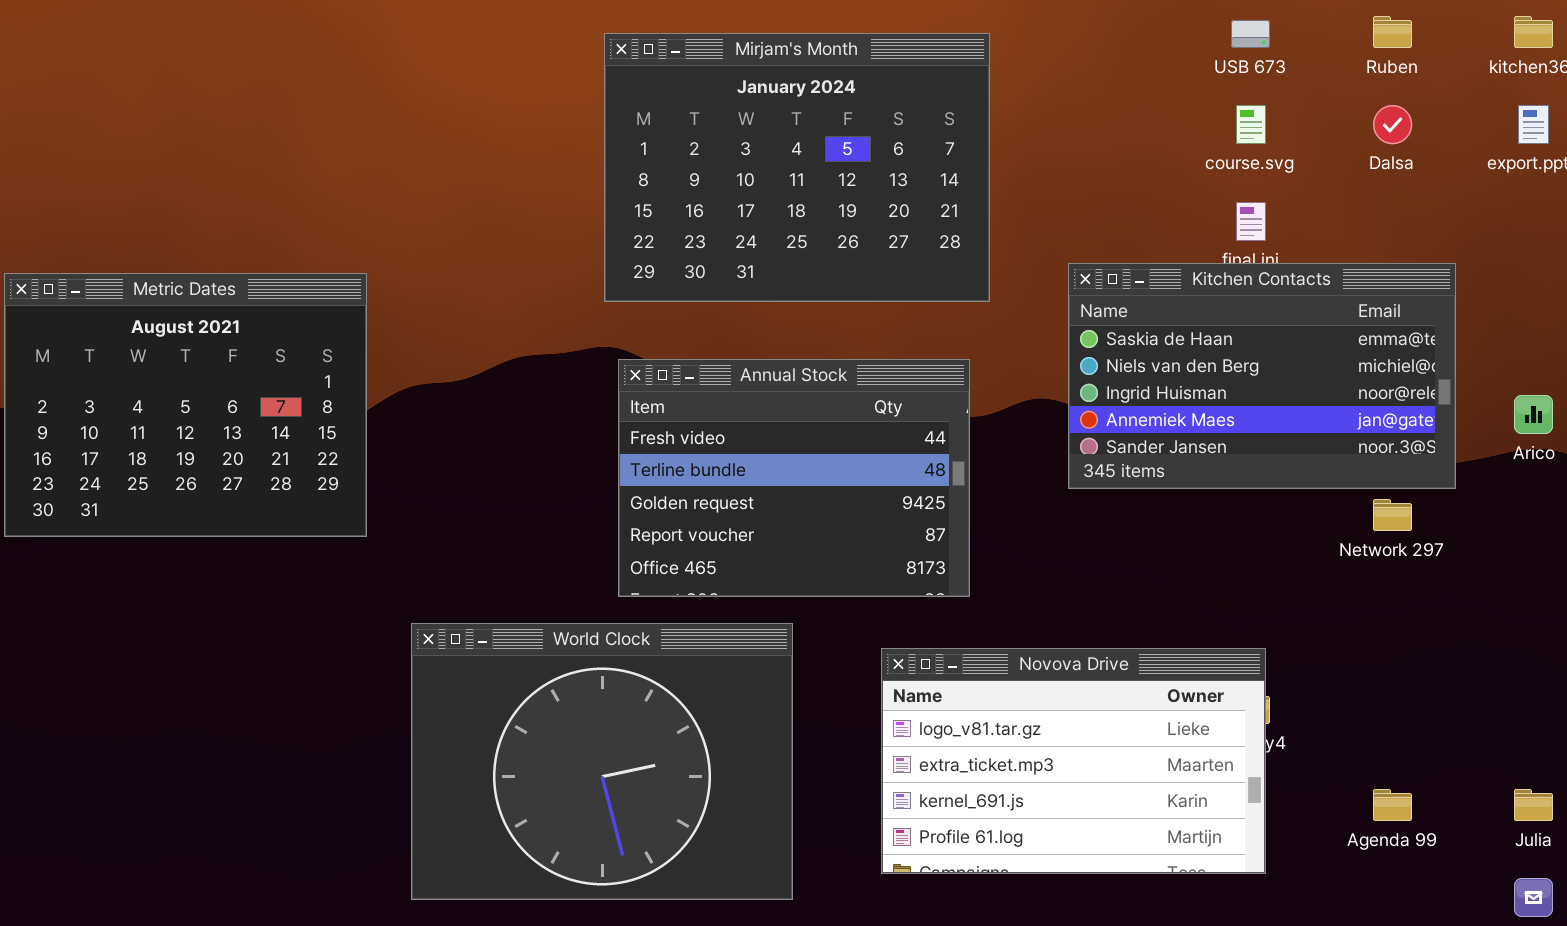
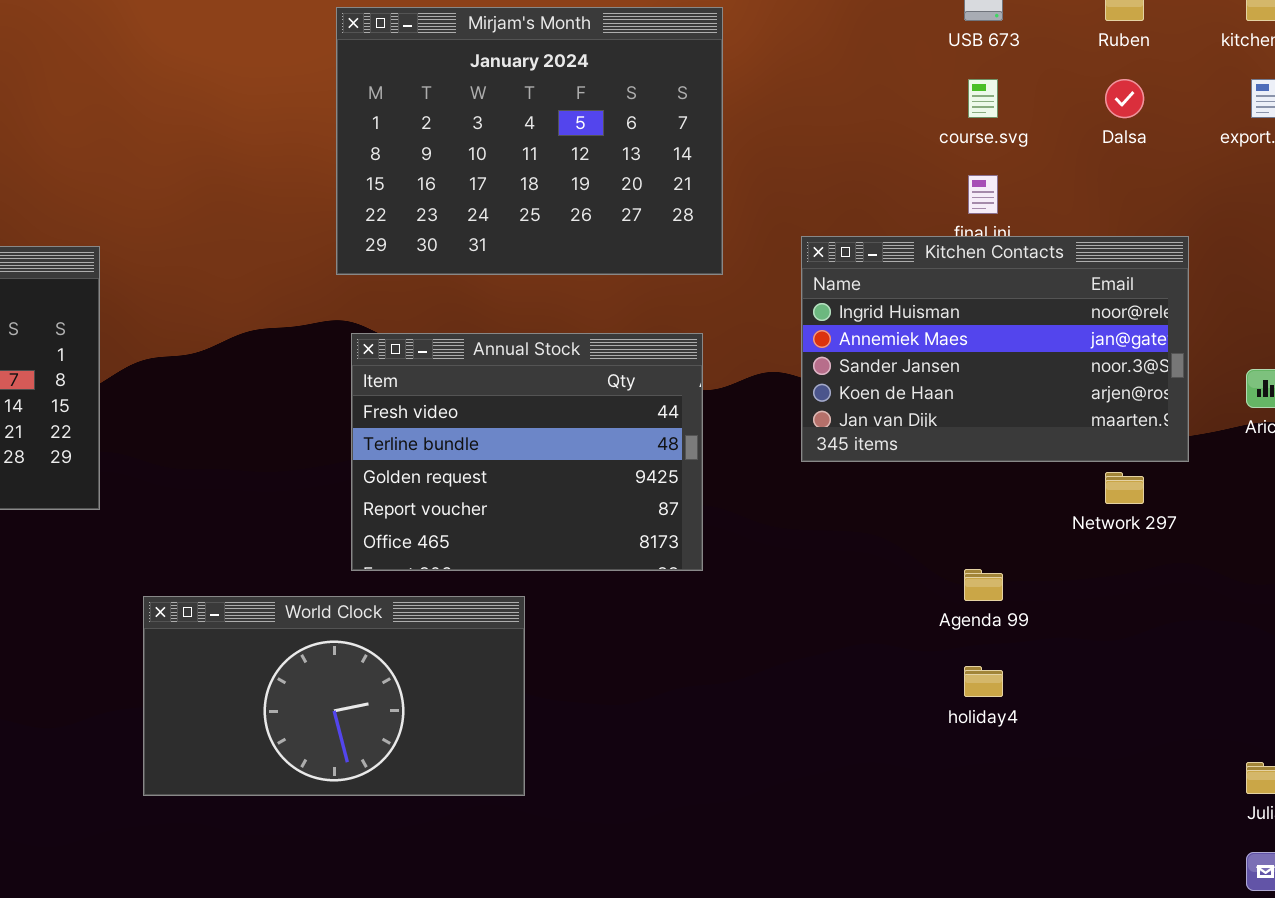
Kitchen Contacts: [1068,263,1456,489] -> [801,236,1189,462], scrolled down 2 rows
World Clock: [411,623,793,900] -> [143,596,525,796], resized
Novova Drive: [881,648,1266,874] -> none, closed
Agenda 99: [1373,789,1412,821] -> [964,569,1003,601], moved

